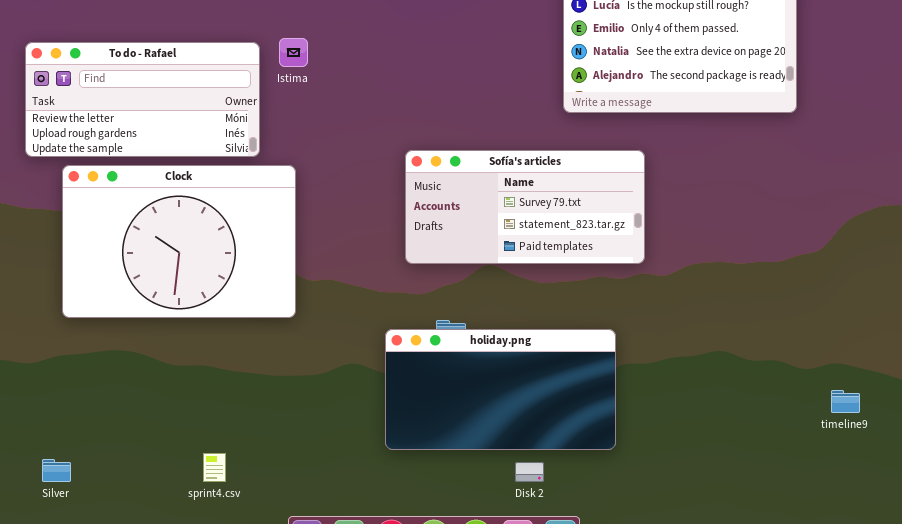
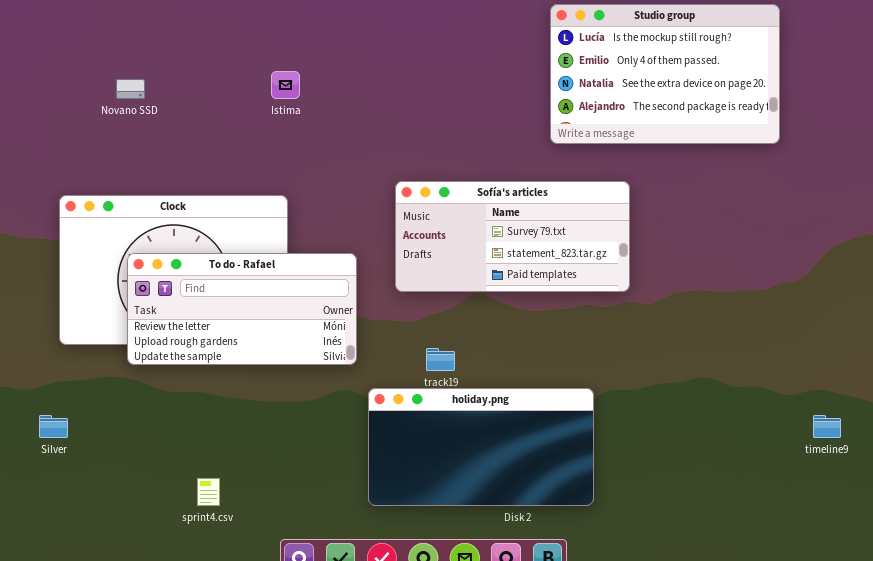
To do - Rafael: [25,42,260,157] -> [127,253,357,365], moved
holiday.png: [385,329,616,450] -> [368,388,594,506], moved
Silver: [42,459,71,482] -> [39,415,68,438], moved

